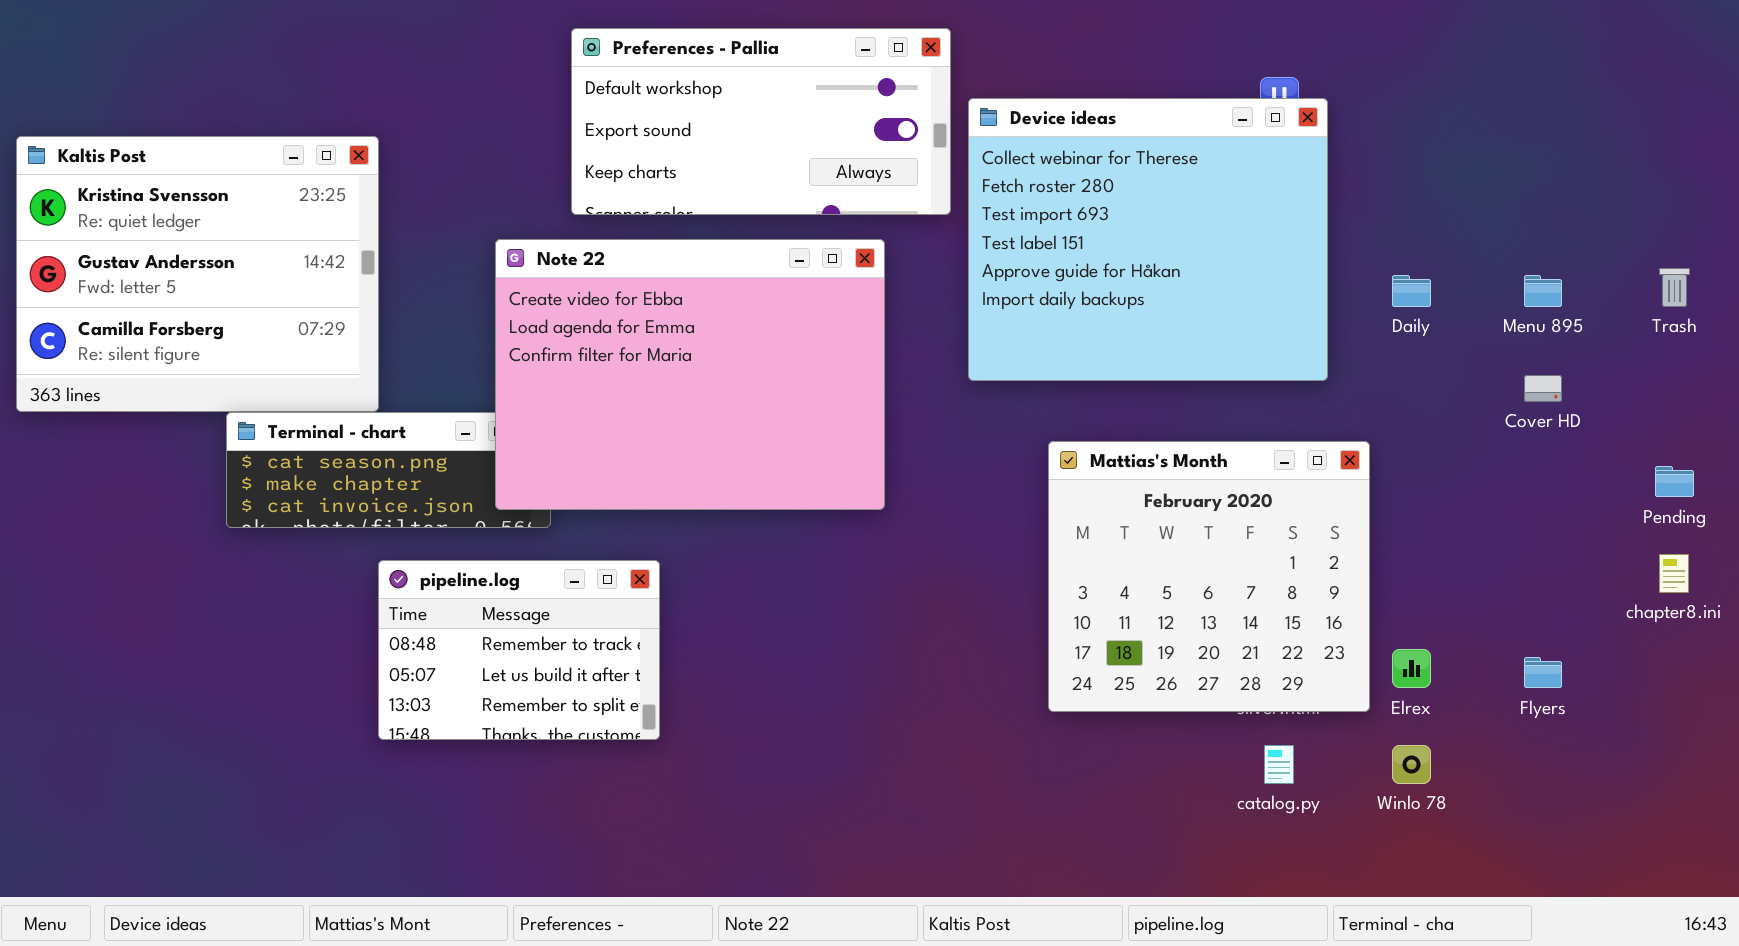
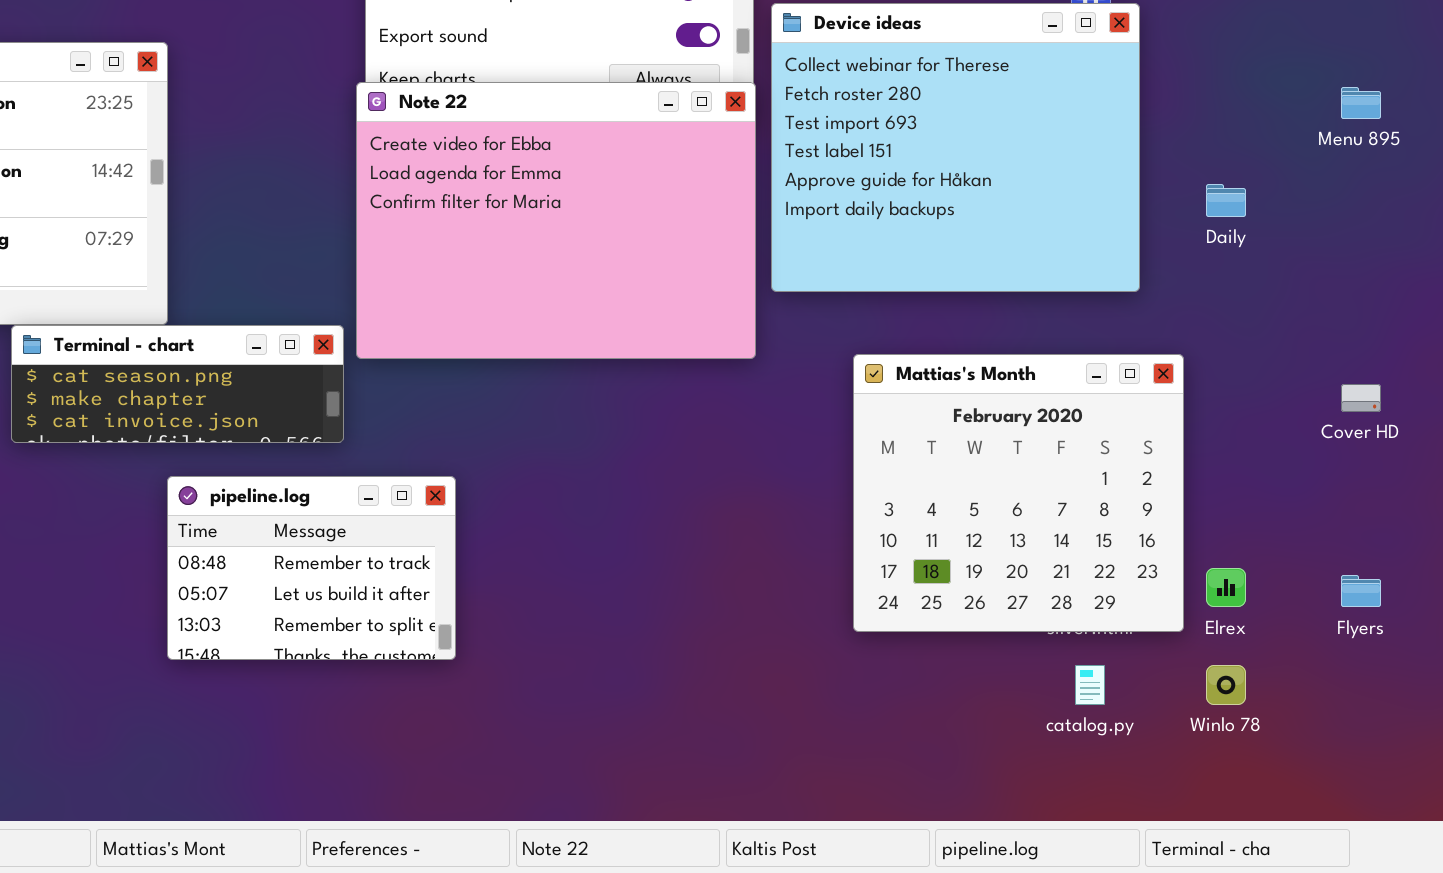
Note 22: [495,239,885,510] -> [356,82,756,359], moved
Menu 895: [1524,275,1562,307] -> [1341,87,1381,119], moved
Cover HD: [1524,375,1562,402] -> [1341,384,1381,412], moved

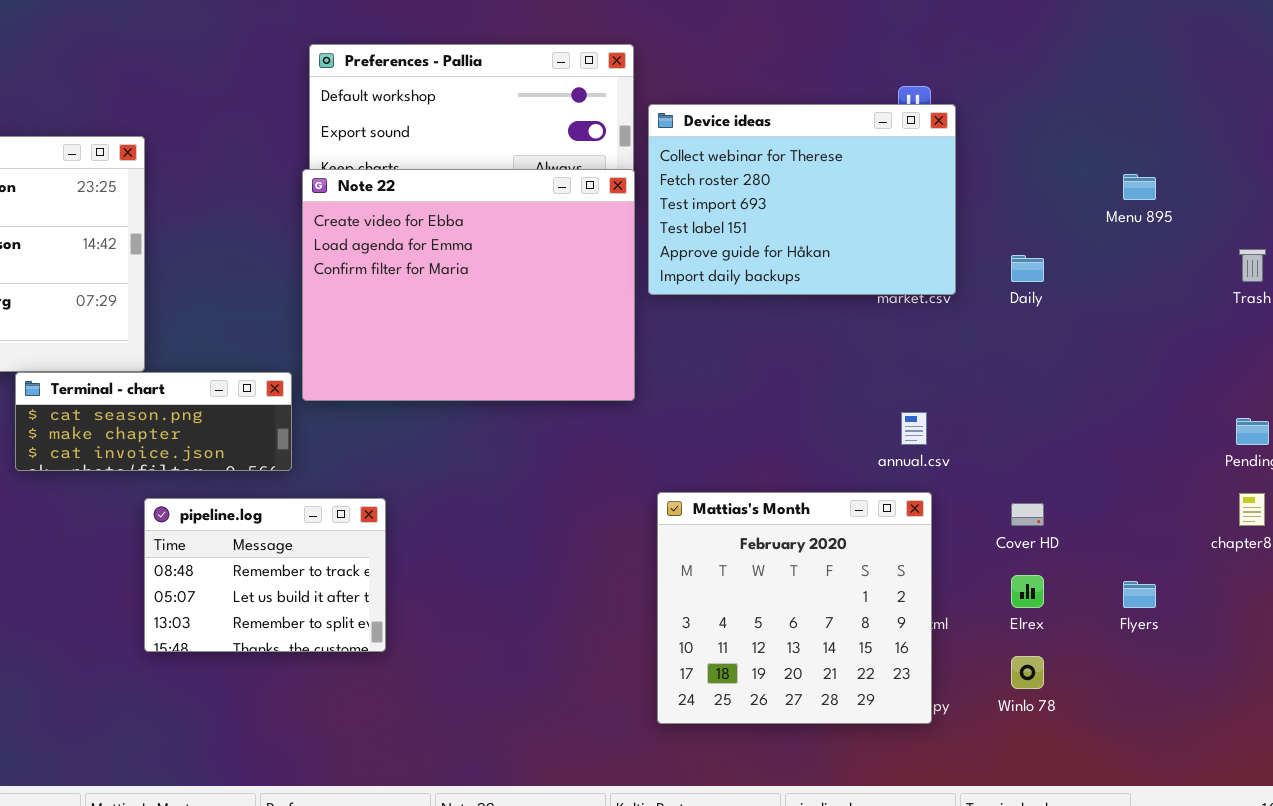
Device ideas: [771,3,1140,292] -> [648,104,956,295], resized
Mattias's Month: [853,354,1184,632] -> [657,492,932,724], moved
Cover HD: [1341,384,1381,412] -> [1011,503,1044,526], moved

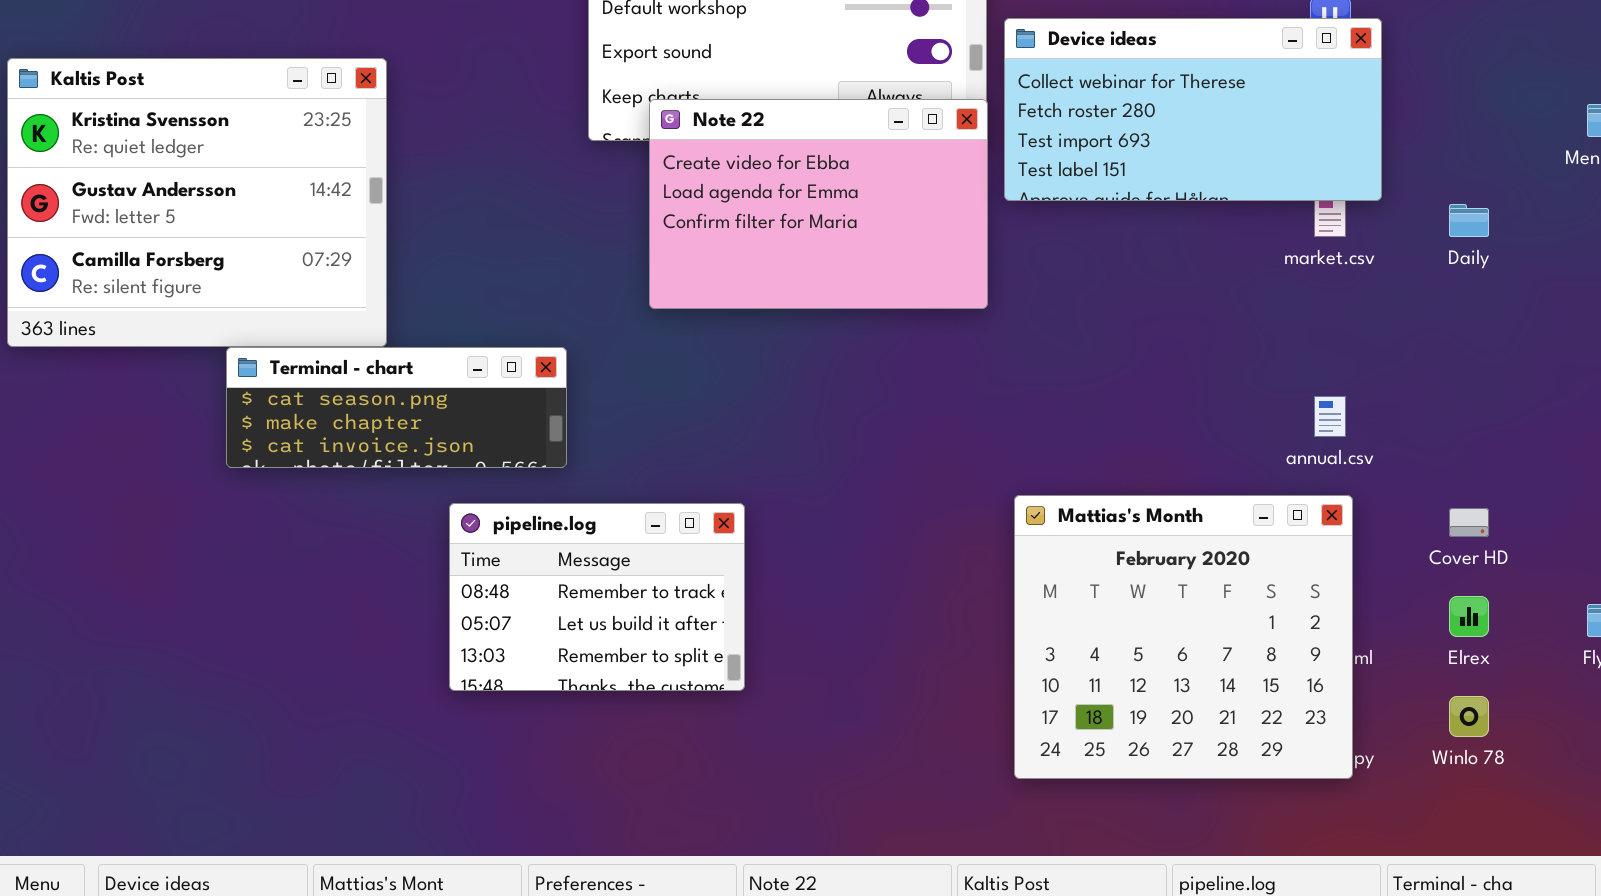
Device ideas: [648,104,956,295] -> [1004,18,1382,201], resized
Note 22: [302,169,635,401] -> [649,99,988,309], resized
pipeline.log: [144,498,386,652] -> [449,503,745,691], moved

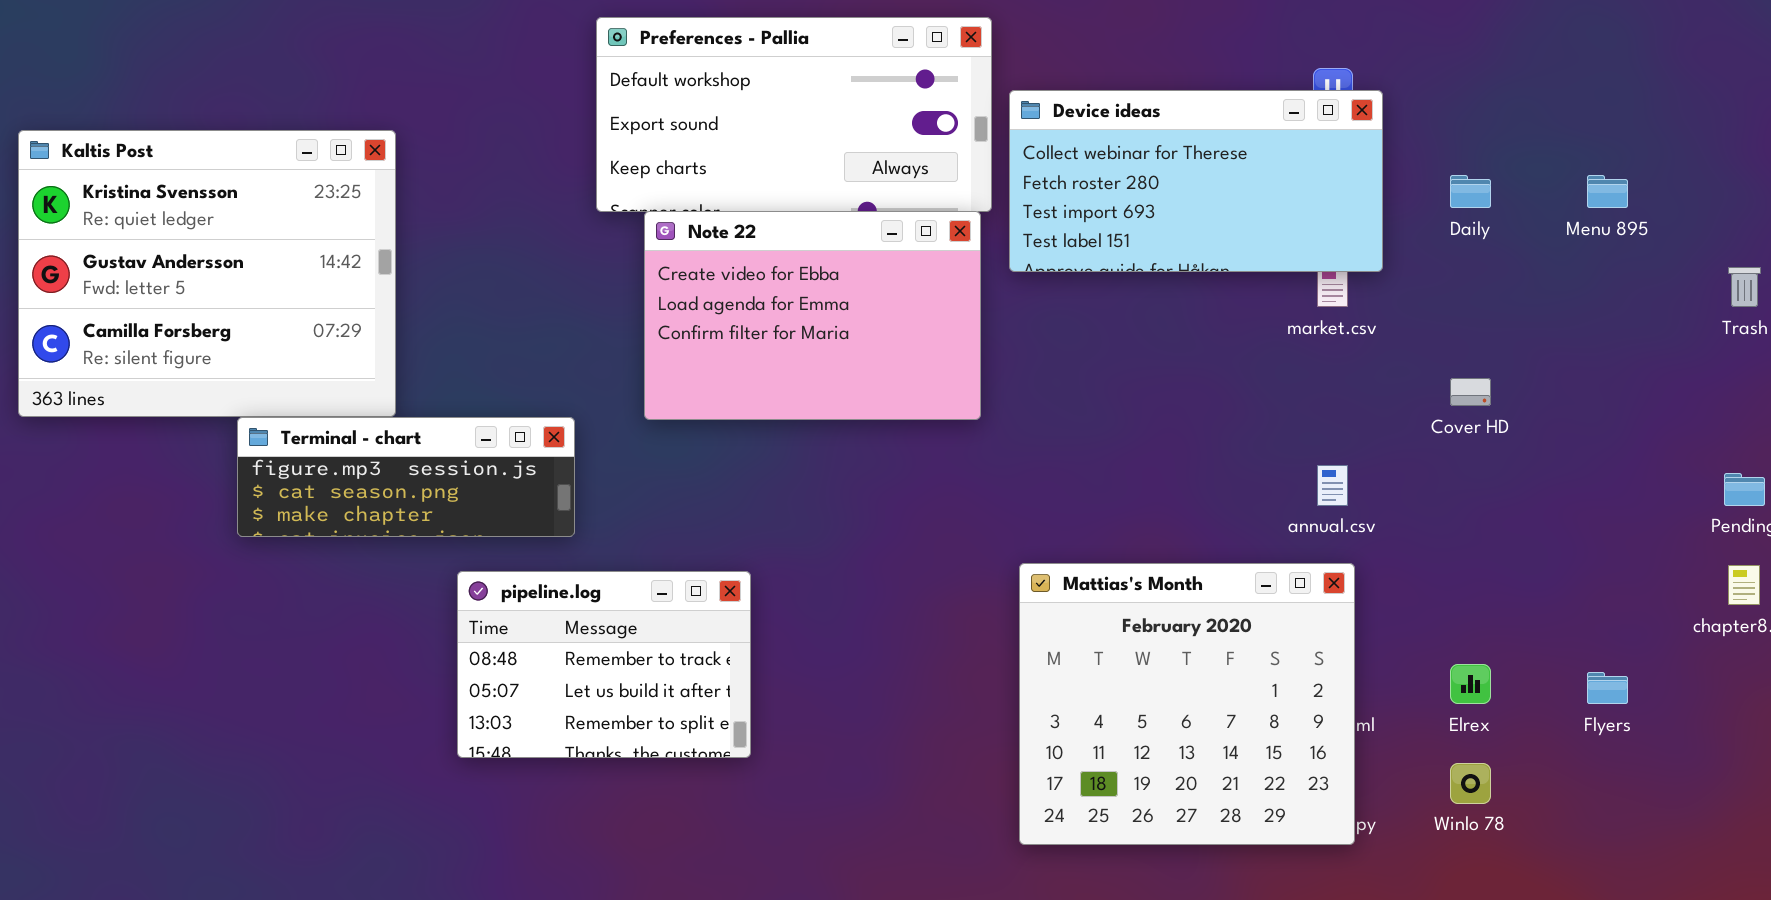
Note 22: [649,99,988,309] -> [644,211,981,420], moved
Daily: [1449,204,1489,237] -> [1450,175,1491,208], moved
Terminal - chart: [226,347,567,468] -> [237,417,575,537], scrolled up 1 row
Cover HD: [1449,508,1489,537] -> [1450,378,1491,406], moved

